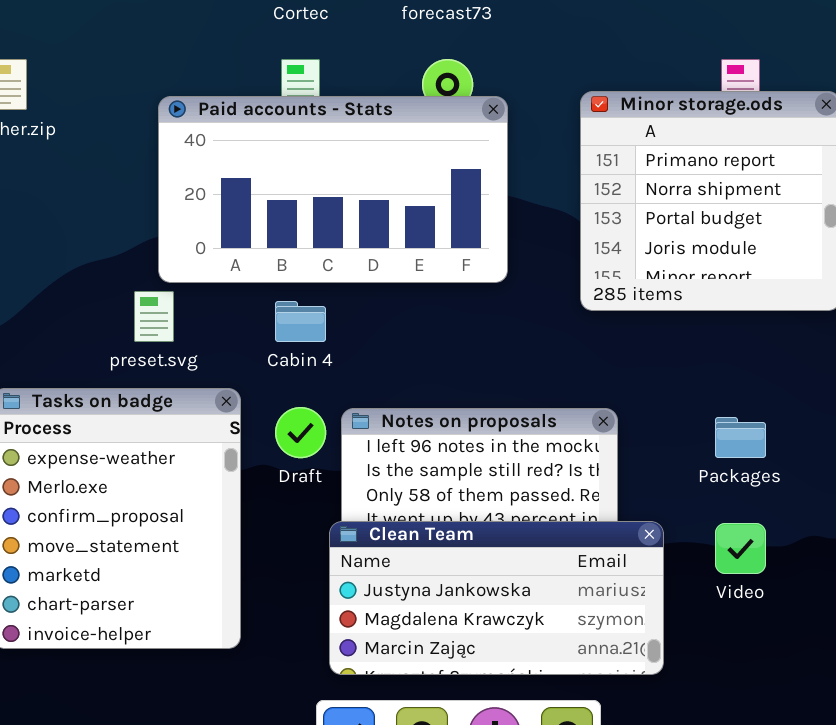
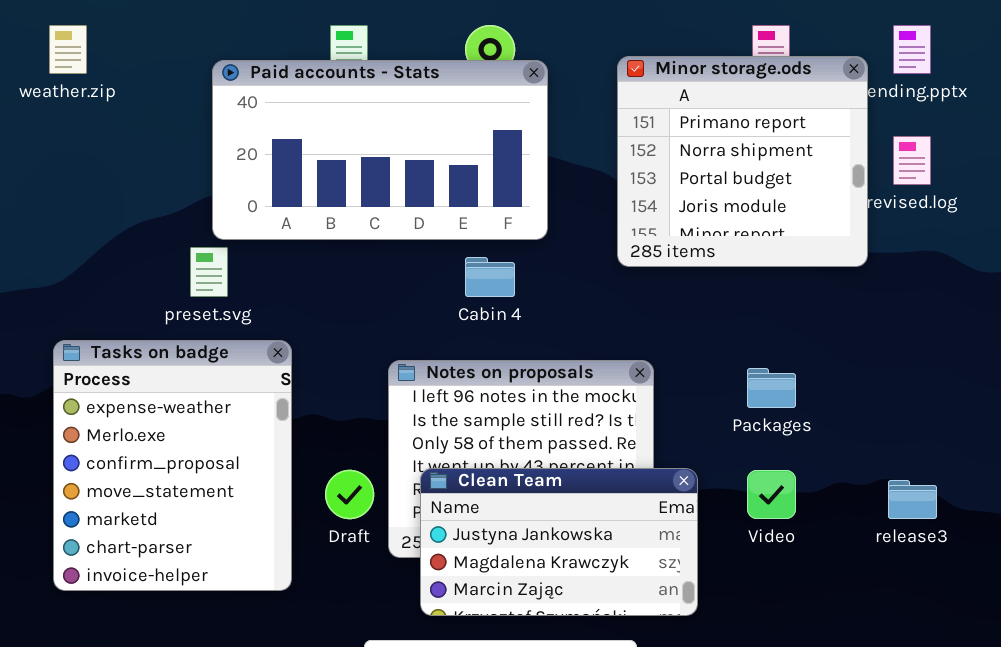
Cabin 4: [275,301,326,342] -> [465,257,515,297], moved
Draft: [275,407,326,458] -> [325,470,374,519], moved
Clean Team: [329,521,664,675] -> [420,468,698,616], resized

